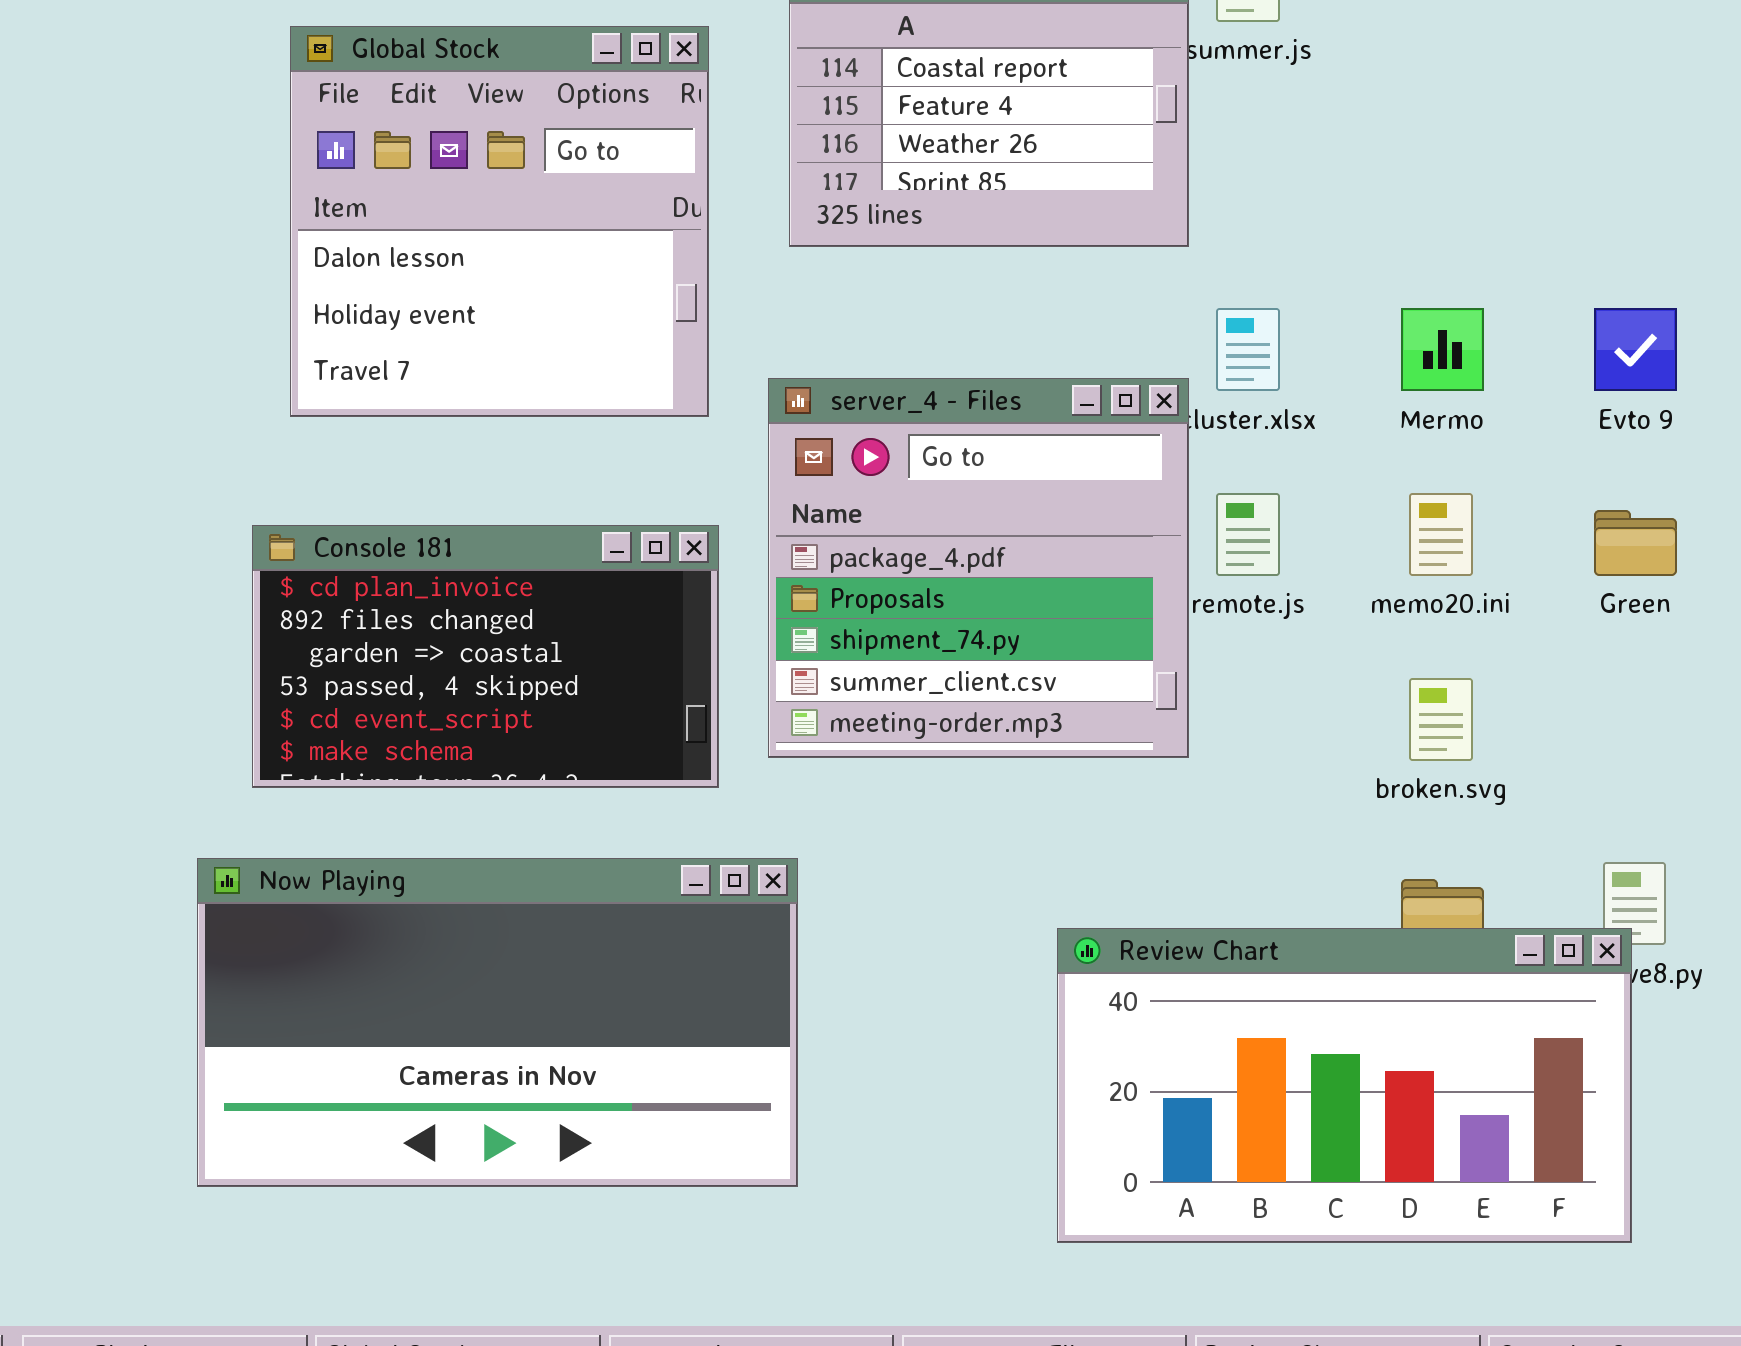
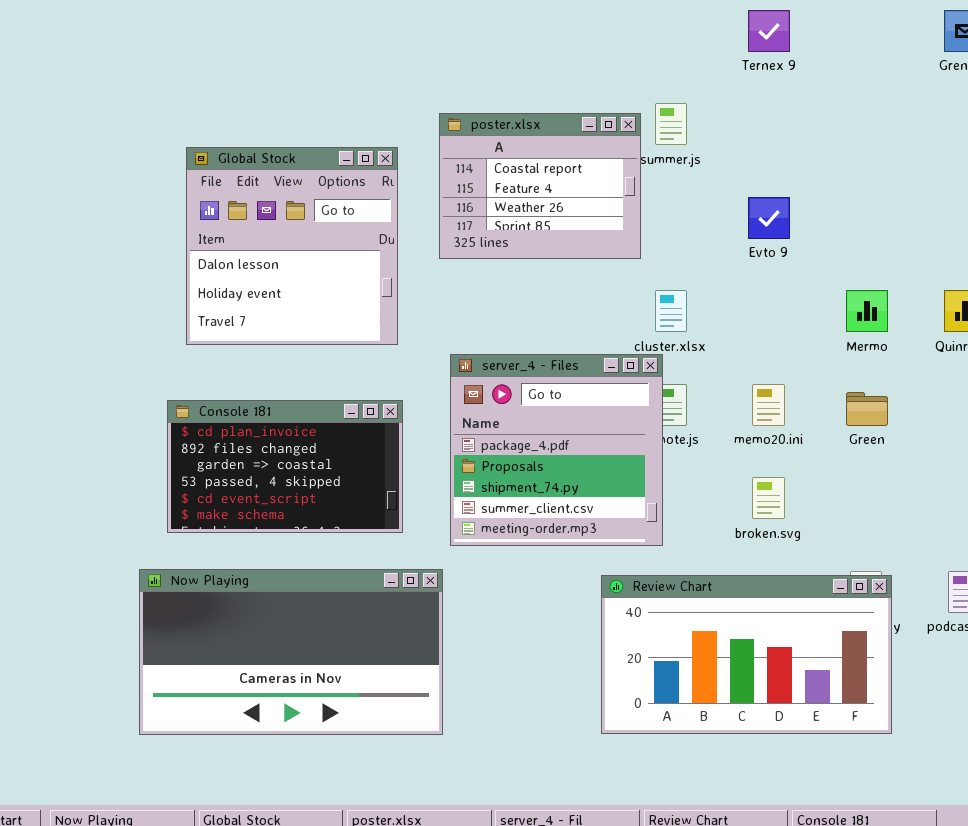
Mermo: [1401,308,1484,391] -> [846,290,888,332], moved
Evto 9: [1594,308,1677,391] -> [748,197,790,239], moved
server_4 - Files: [768,378,1189,758] -> [450,354,663,546], moved
Review Chart: [1057,928,1632,1243] -> [601,575,892,734], moved

